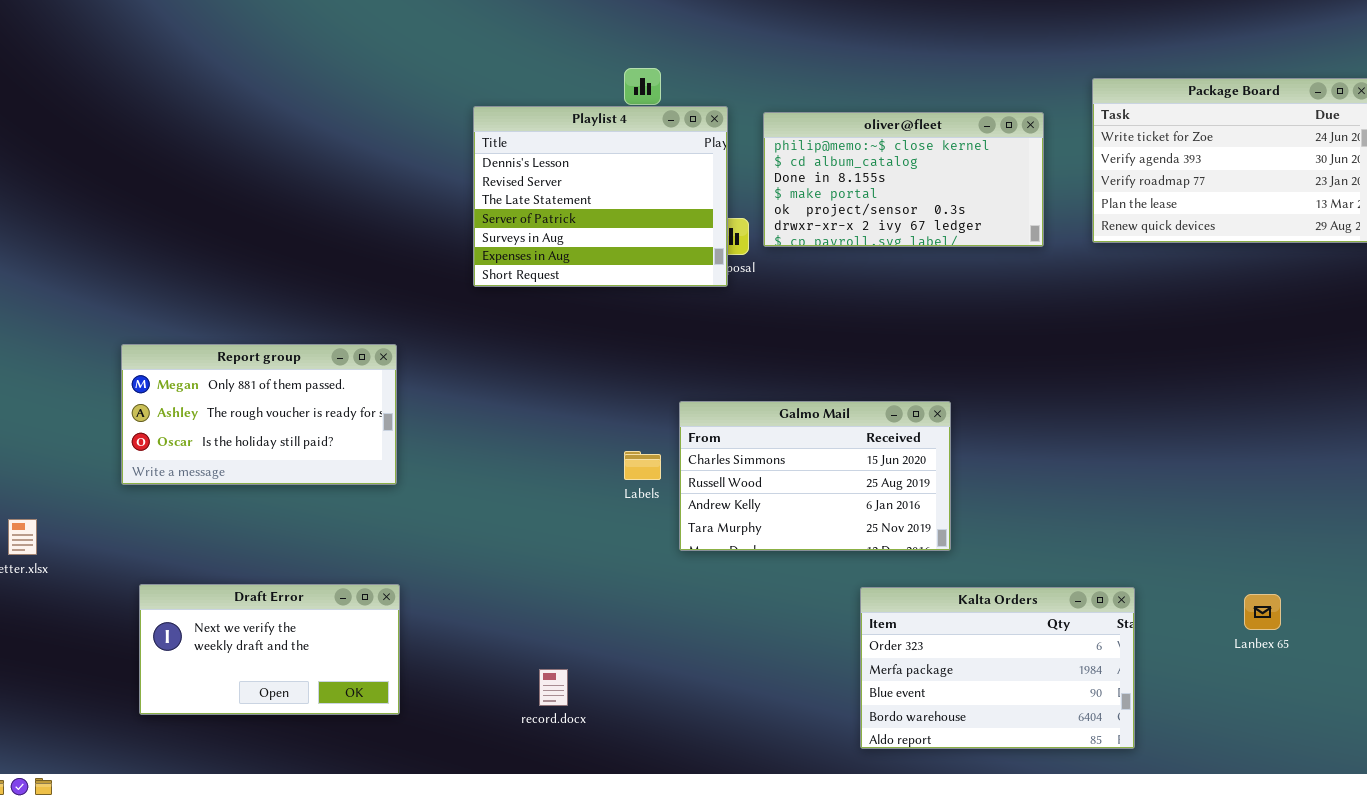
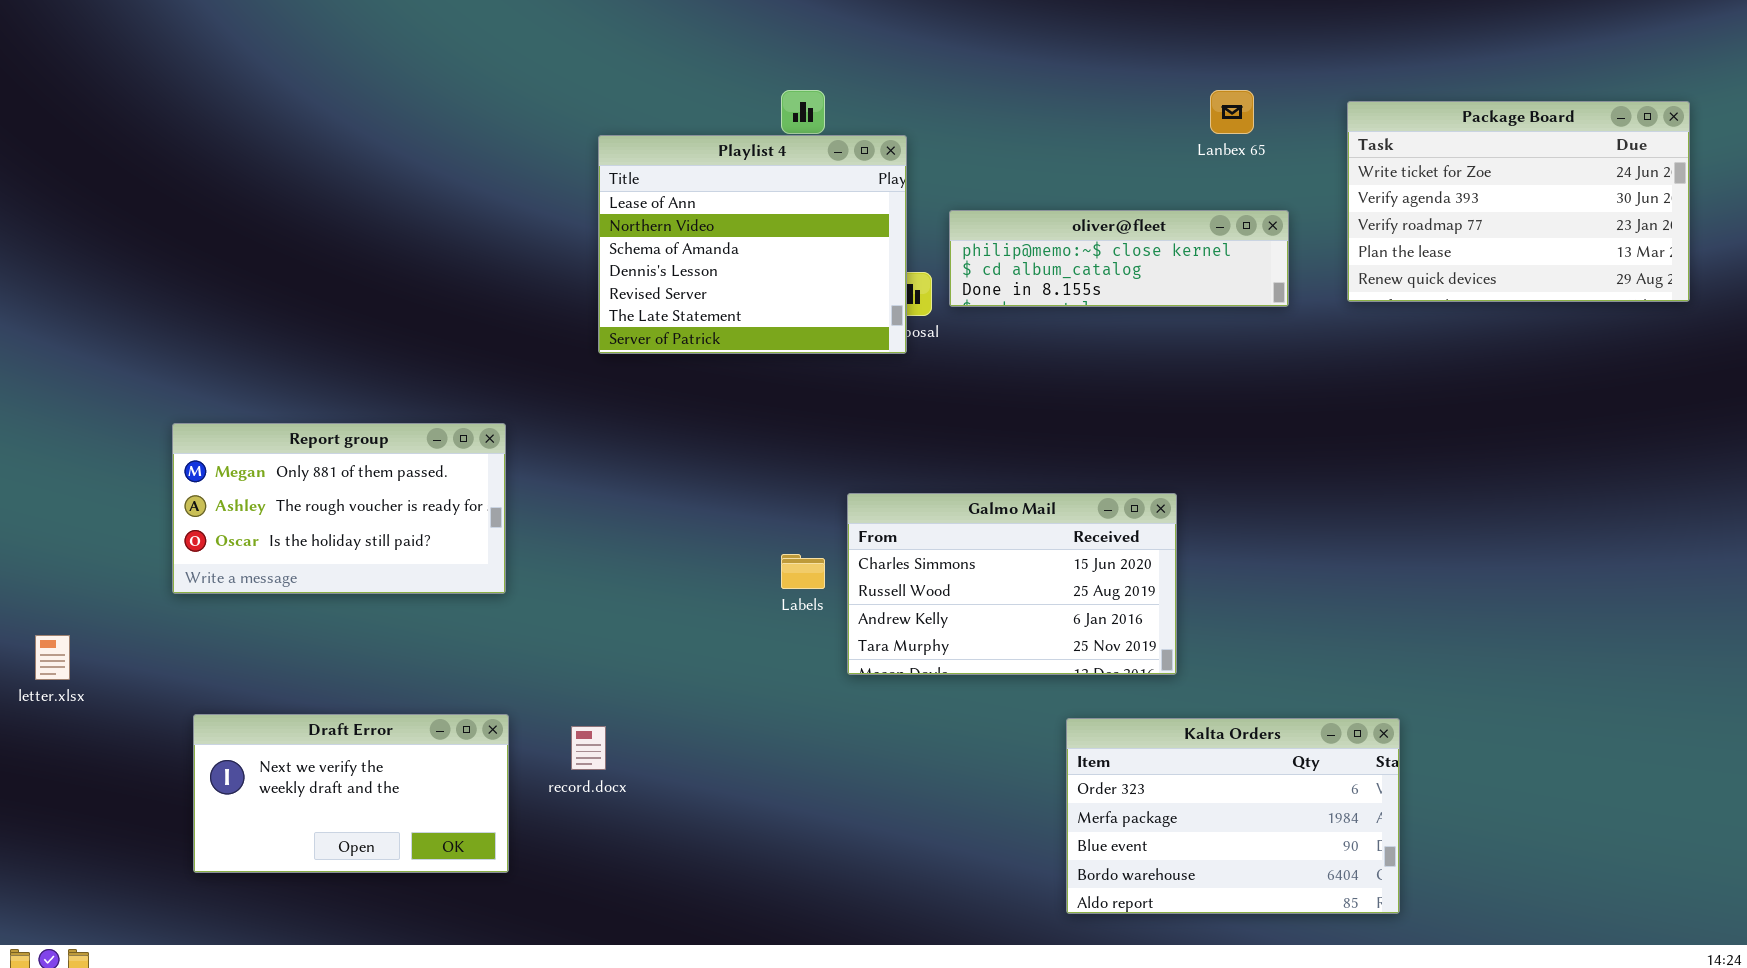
Playlist 4: [473,106,728,287] -> [598,135,907,354], scrolled up 3 rows
oliver@fleet: [763,112,1044,247] -> [949,210,1289,307], resized
Lanbex 65: [1244,594,1281,630] -> [1210,90,1254,134], moved
record.docx: [539,669,568,706] -> [571,726,606,770], moved

